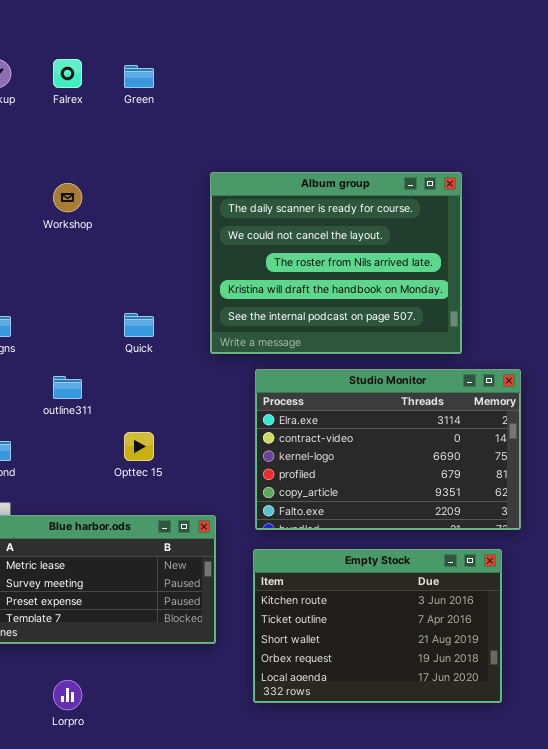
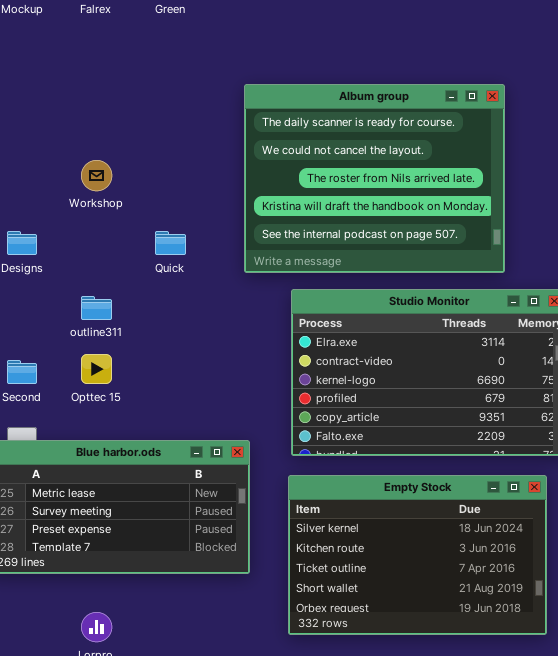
Workshop: [53,183,82,212] -> [81,160,112,191], moved
Opttec 15: [124,432,154,461] -> [81,354,112,384], moved
Empty Stock: [253,549,502,703] -> [288,475,547,635], scrolled up 1 row

